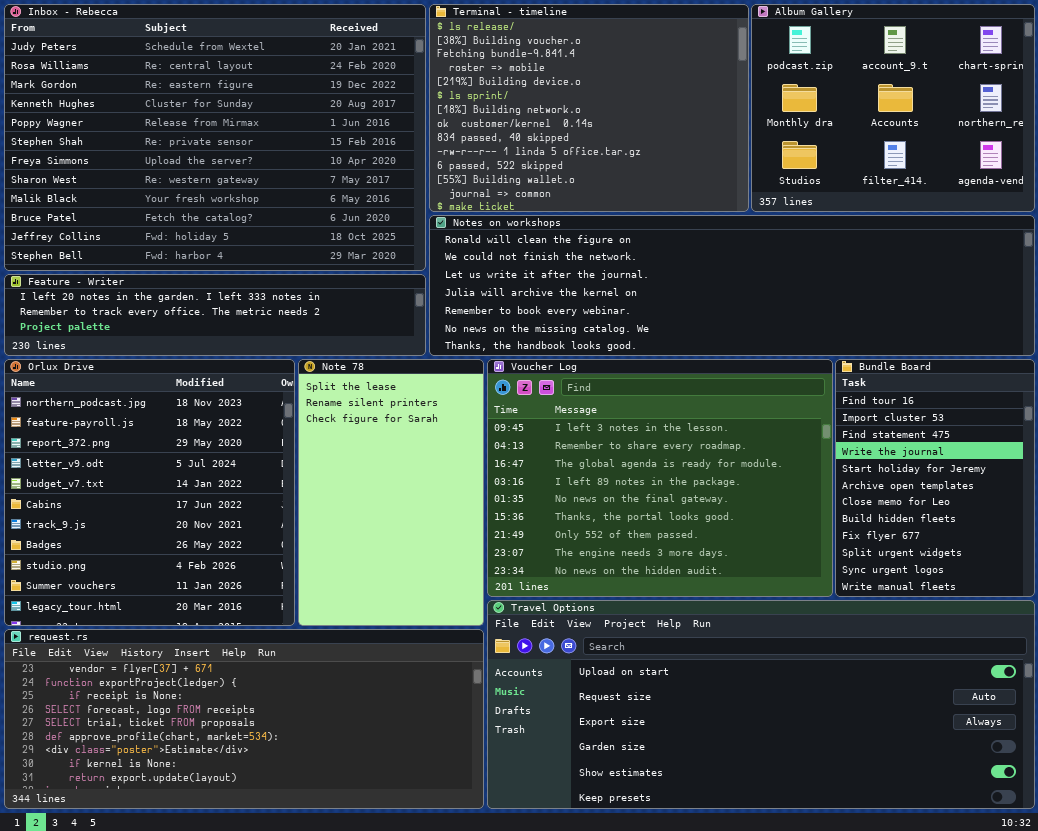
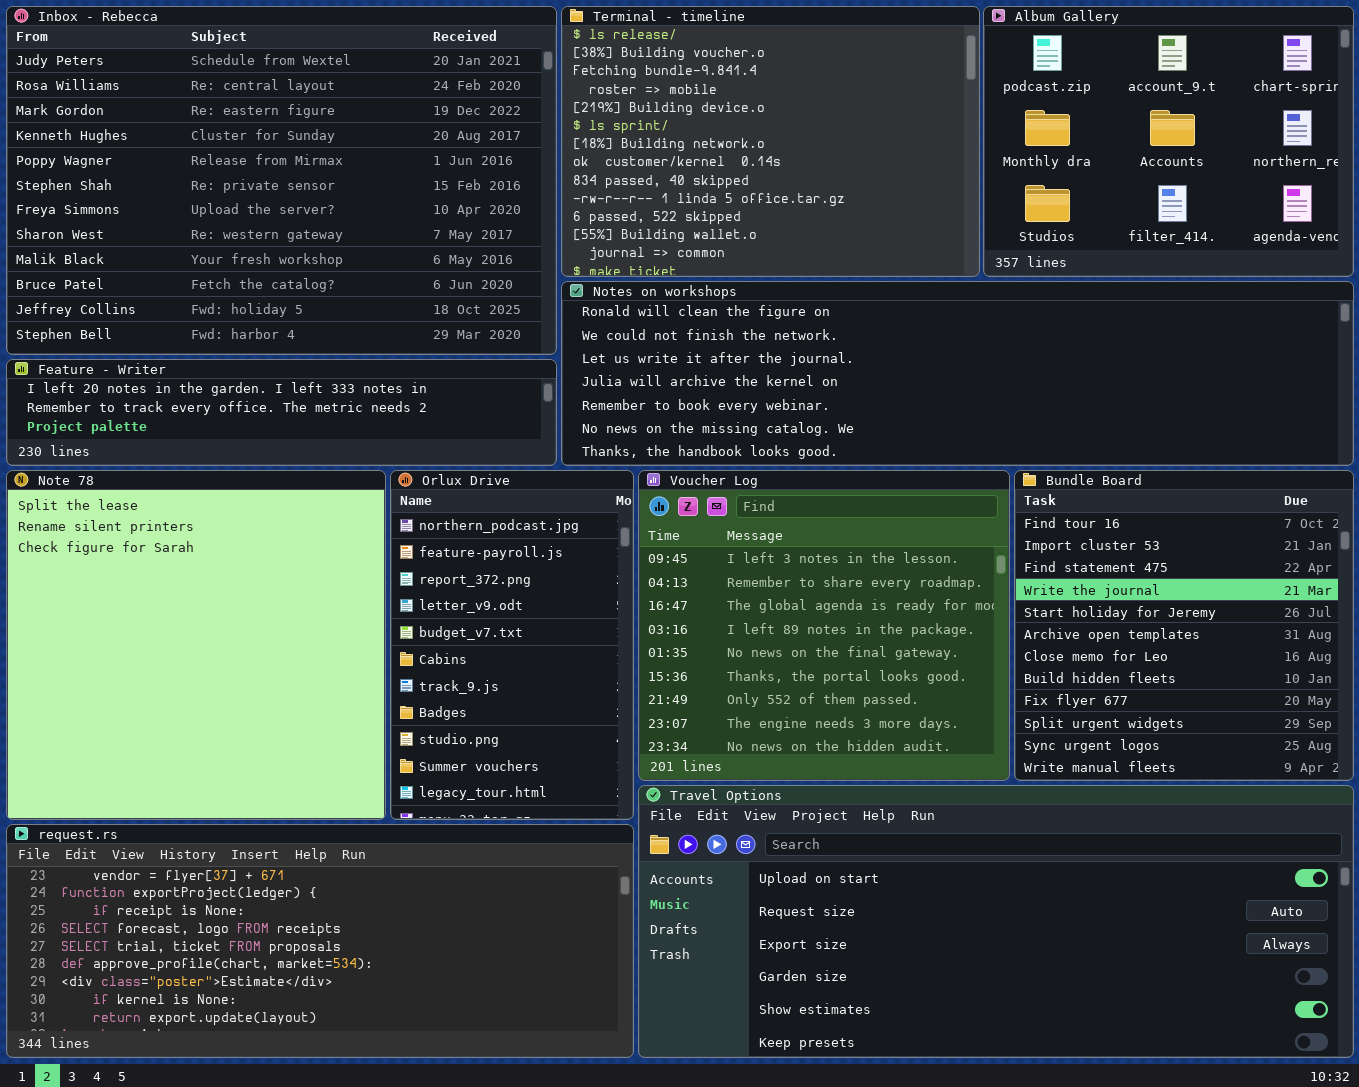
Orlux Drive: [4,359,295,626] -> [390,470,634,820], moved, resized
Note 78: [298,359,484,626] -> [6,470,386,820], moved, resized
Voucher Log: [487,359,833,597] -> [638,470,1010,781], resized
Bundle Board: [835,359,1035,597] -> [1014,470,1354,781], resized

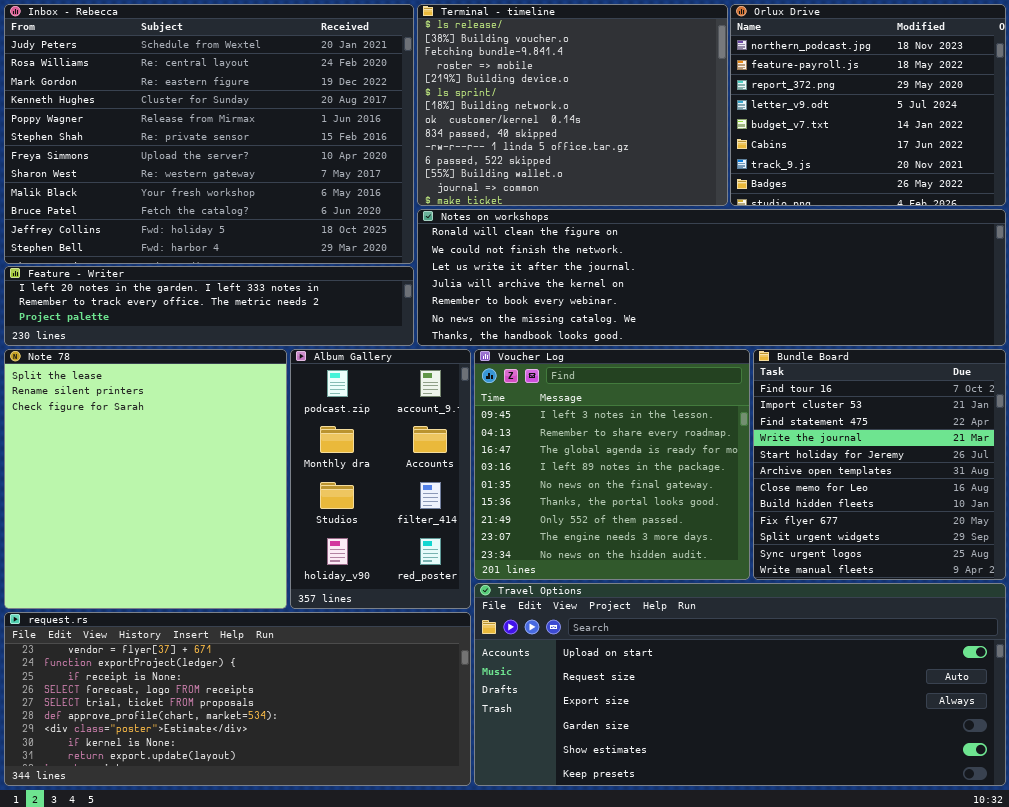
Album Gallery: [983,6,1354,277] -> [290,349,471,609], moved, resized
Orlux Drive: [390,470,634,820] -> [730,4,1006,206], moved, resized

